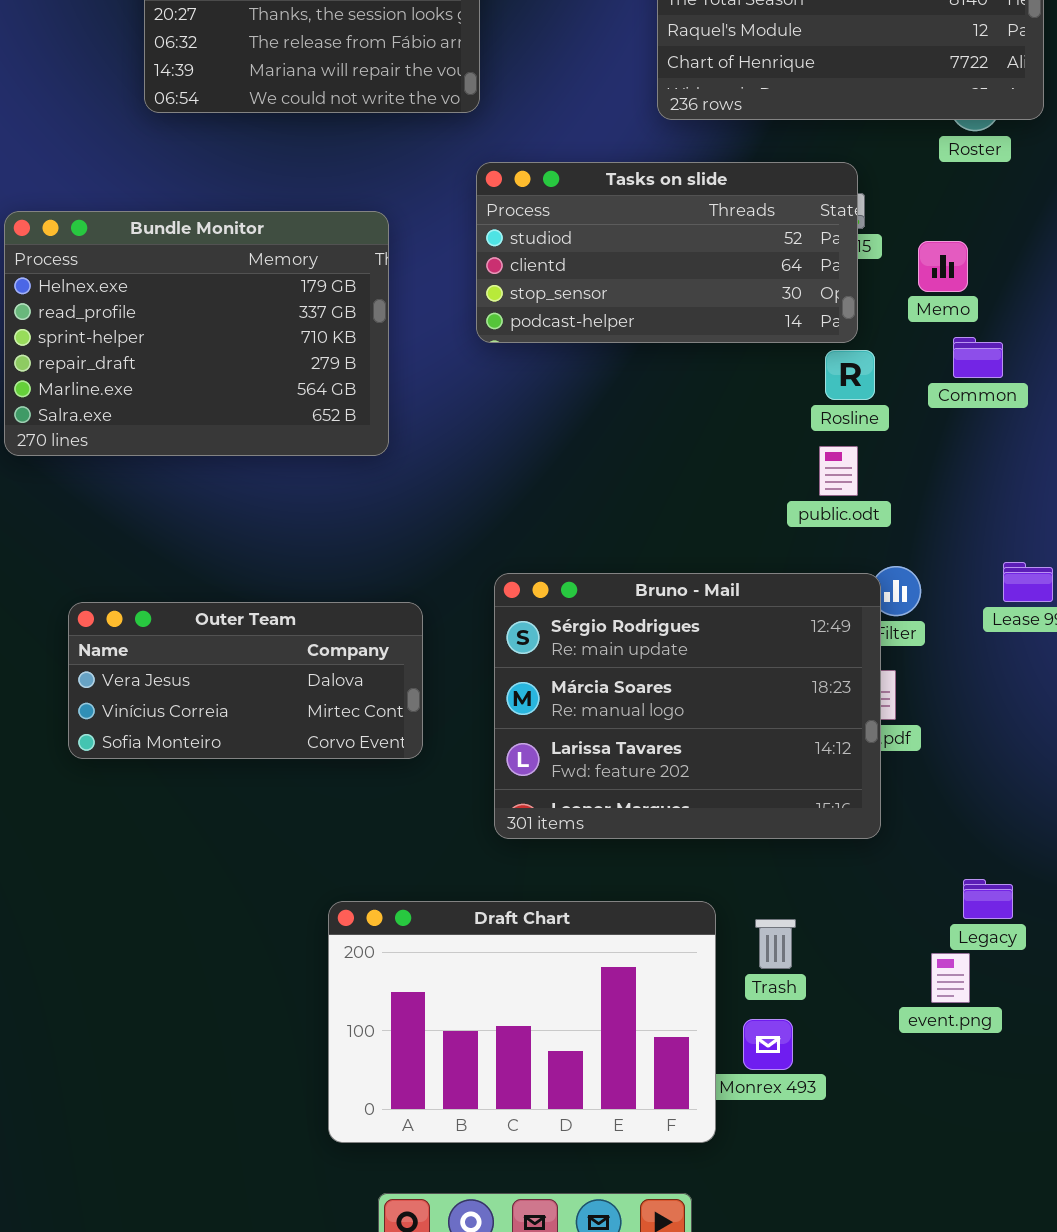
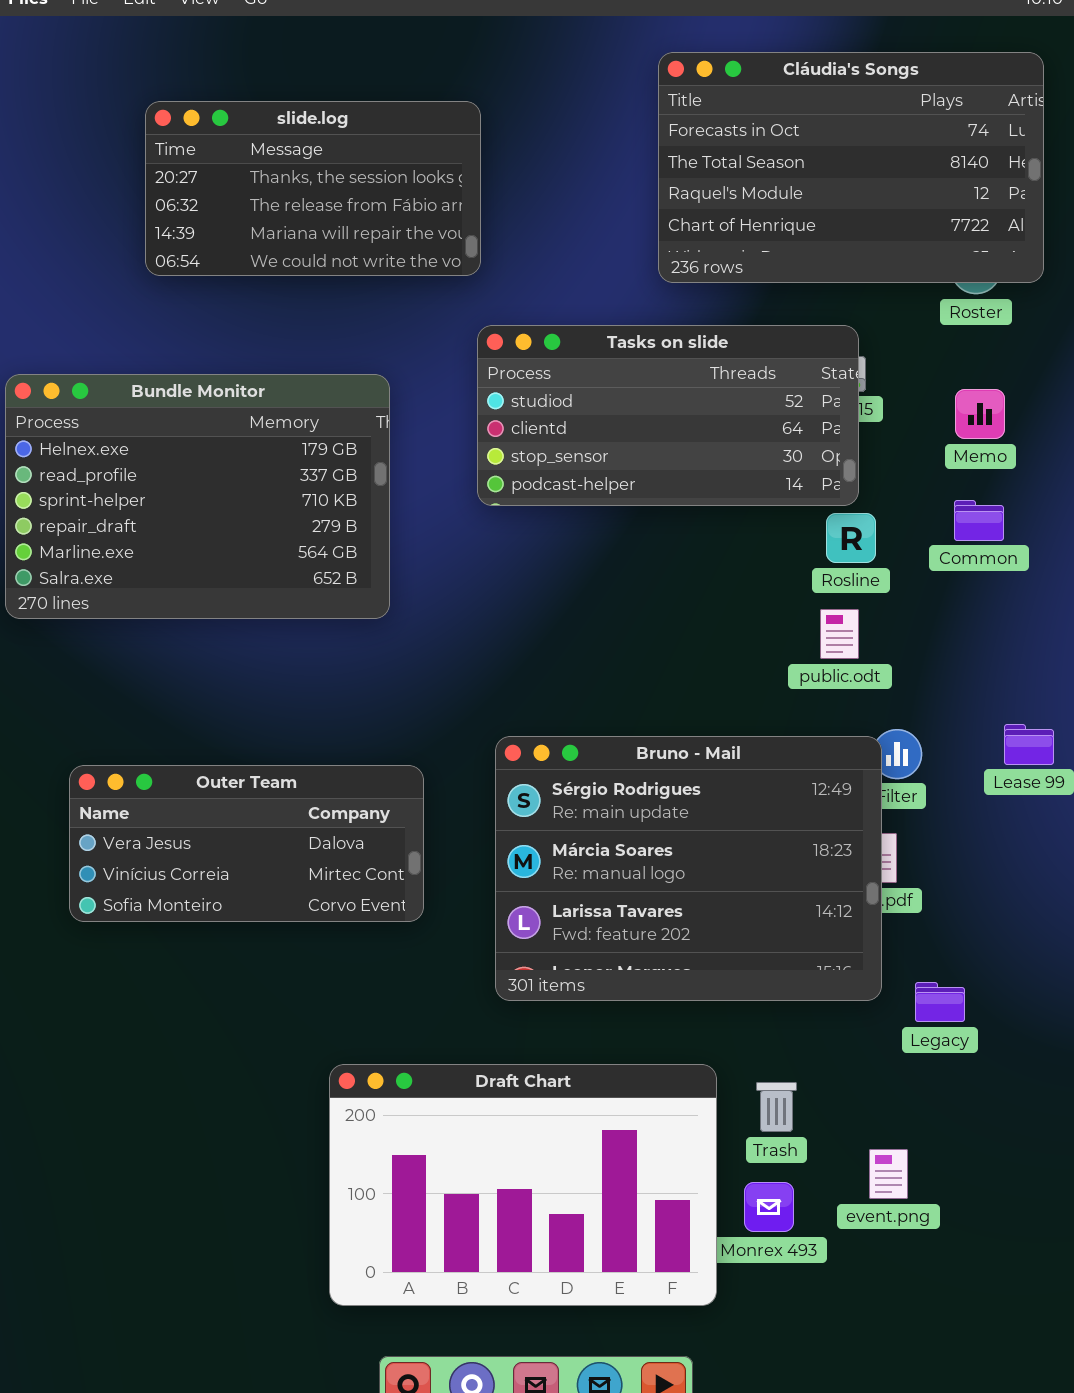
Memo: [918,241,968,292] -> [955,389,1005,439], moved
Legacy: [963,879,1013,919] -> [915,982,965,1022], moved
event.png: [931,953,970,1003] -> [869,1149,908,1199], moved

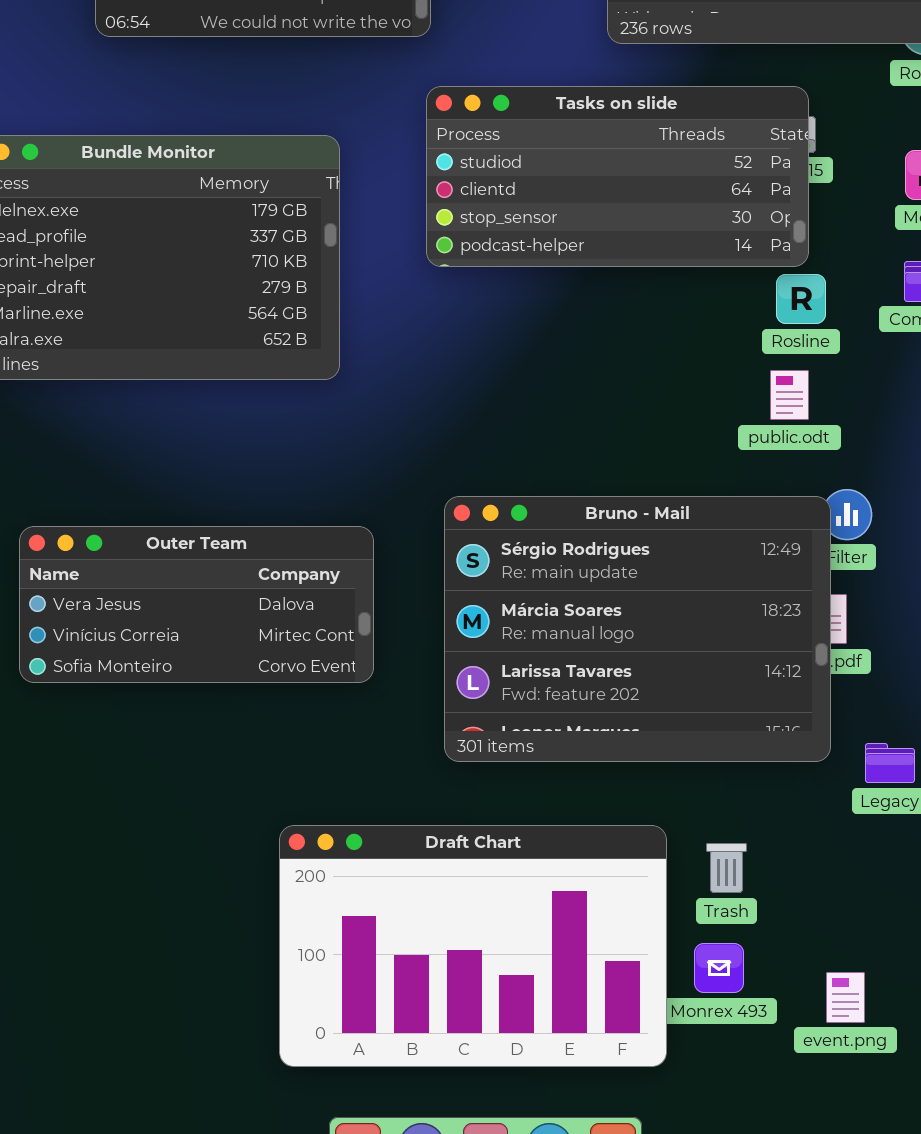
event.png: [869,1149,908,1199] -> [826,972,865,1023], moved

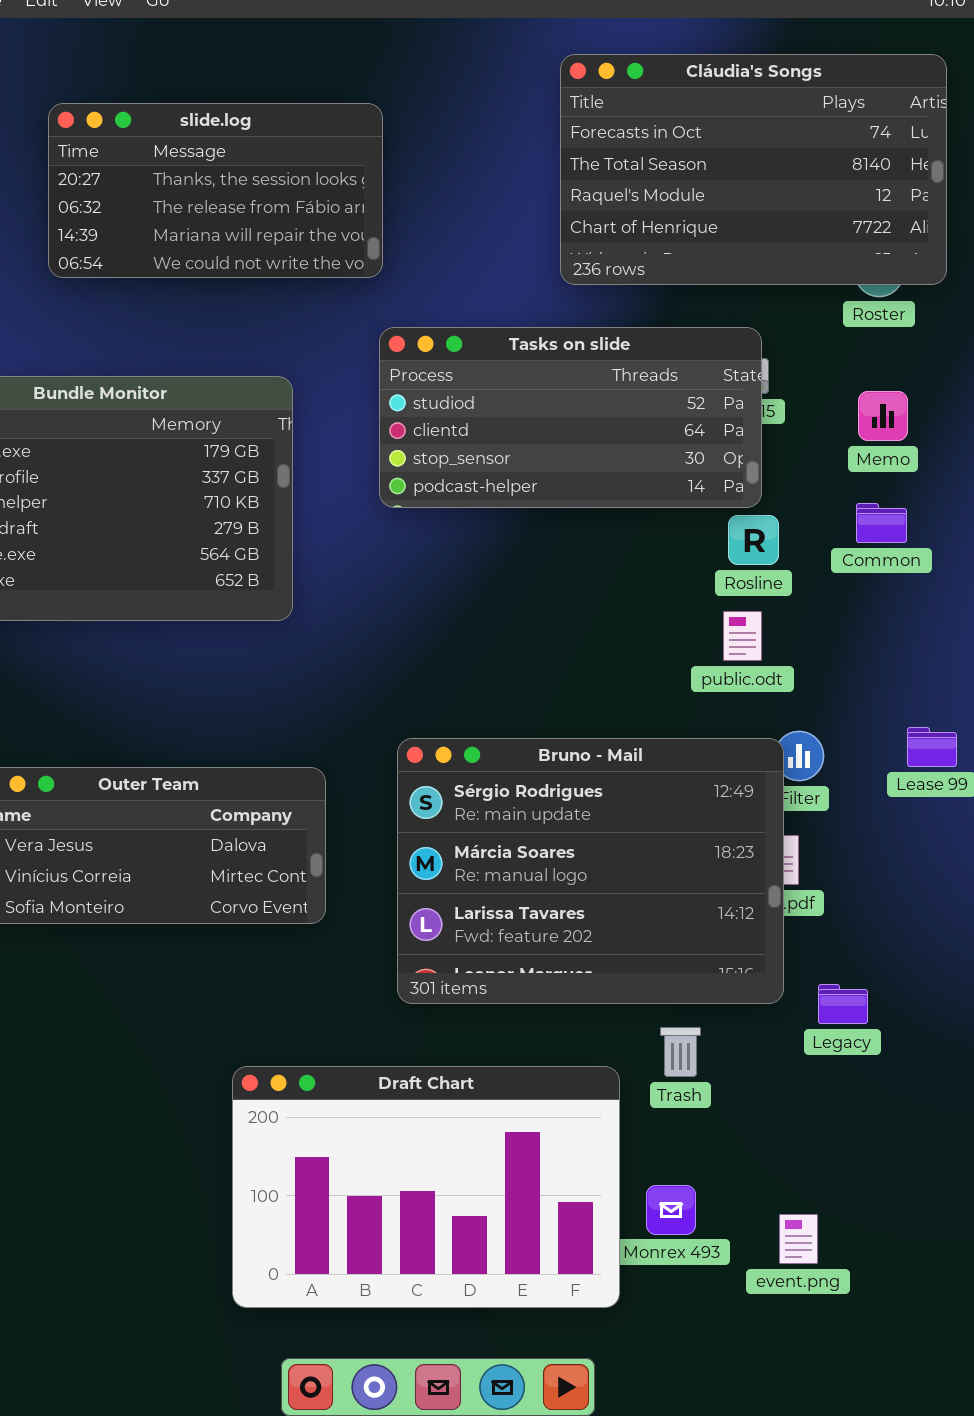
Trash: [706,843,747,893] -> [660,1027,701,1077], moved

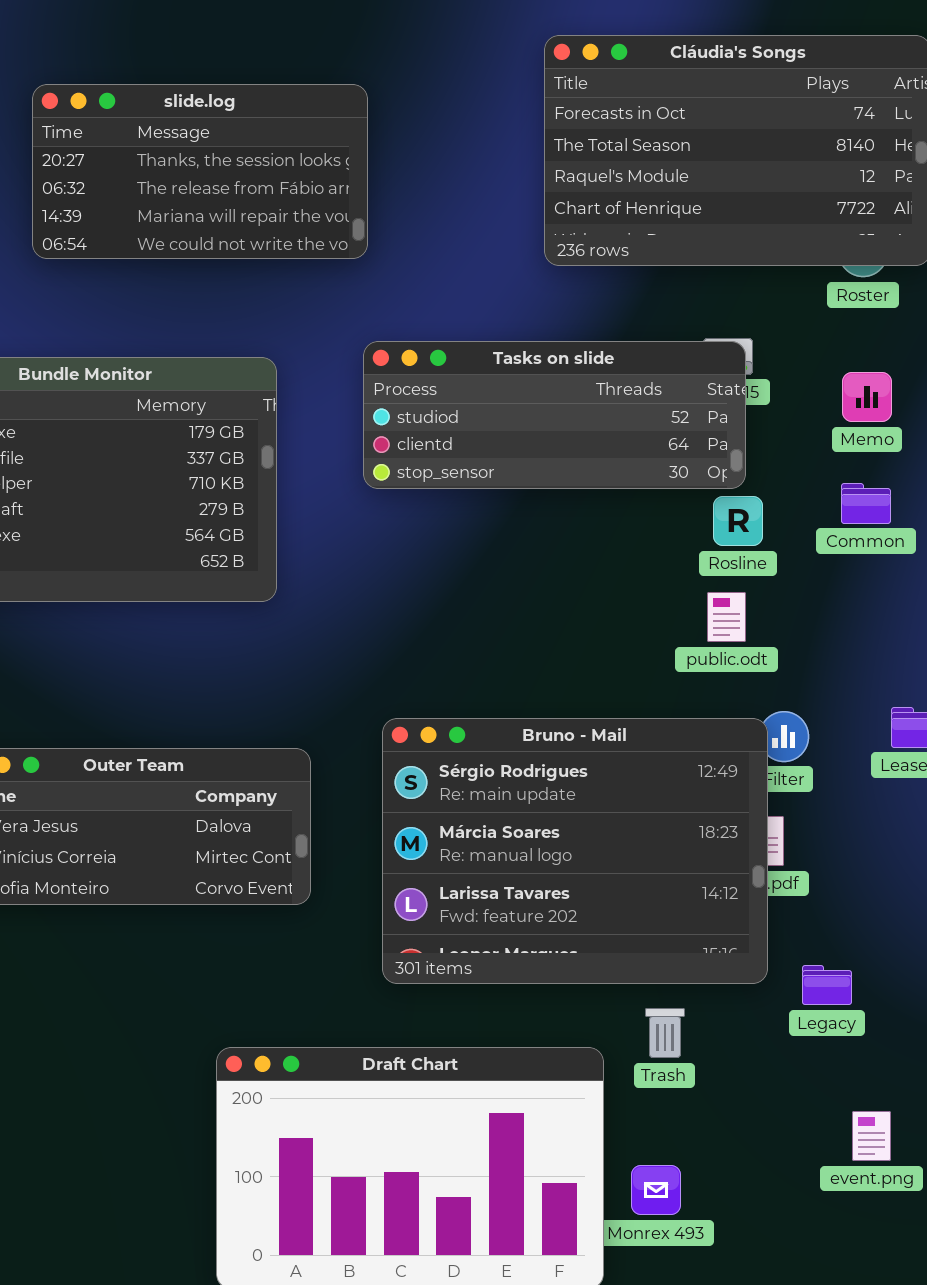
Tasks on slide: [379,327,762,508] -> [363,341,746,489], resized
event.png: [779,1214,818,1264] -> [852,1111,891,1161], moved

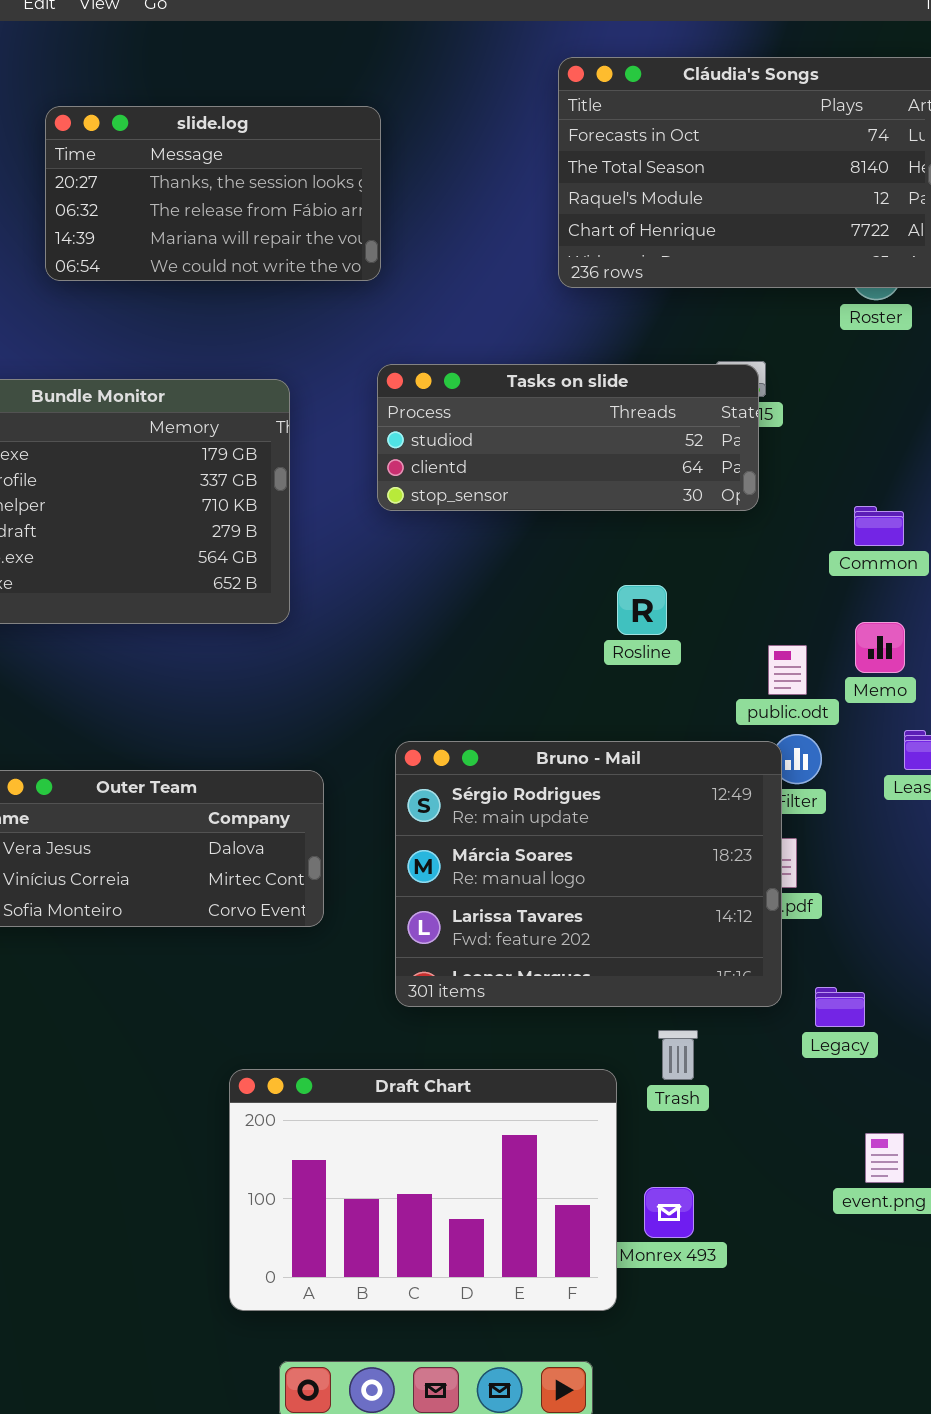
Memo: [842,372,892,422] -> [855,622,905,673], moved
Rosline: [713,496,763,546] -> [617,585,667,635], moved
public.odt: [707,592,746,642] -> [768,645,807,695], moved

